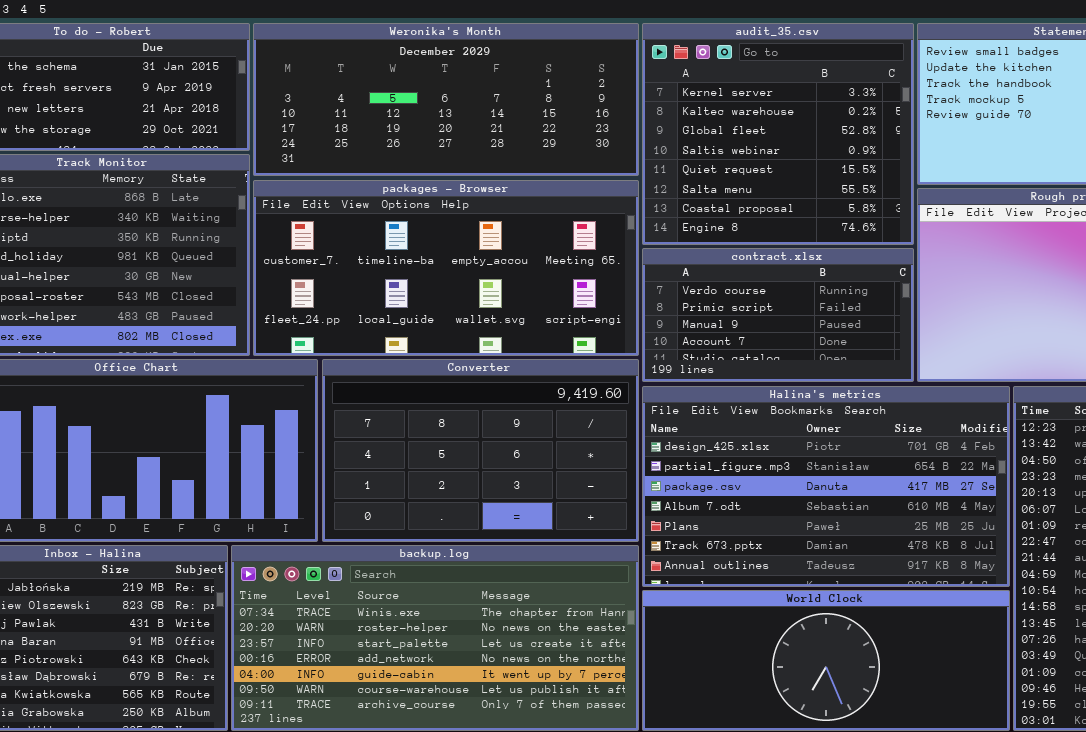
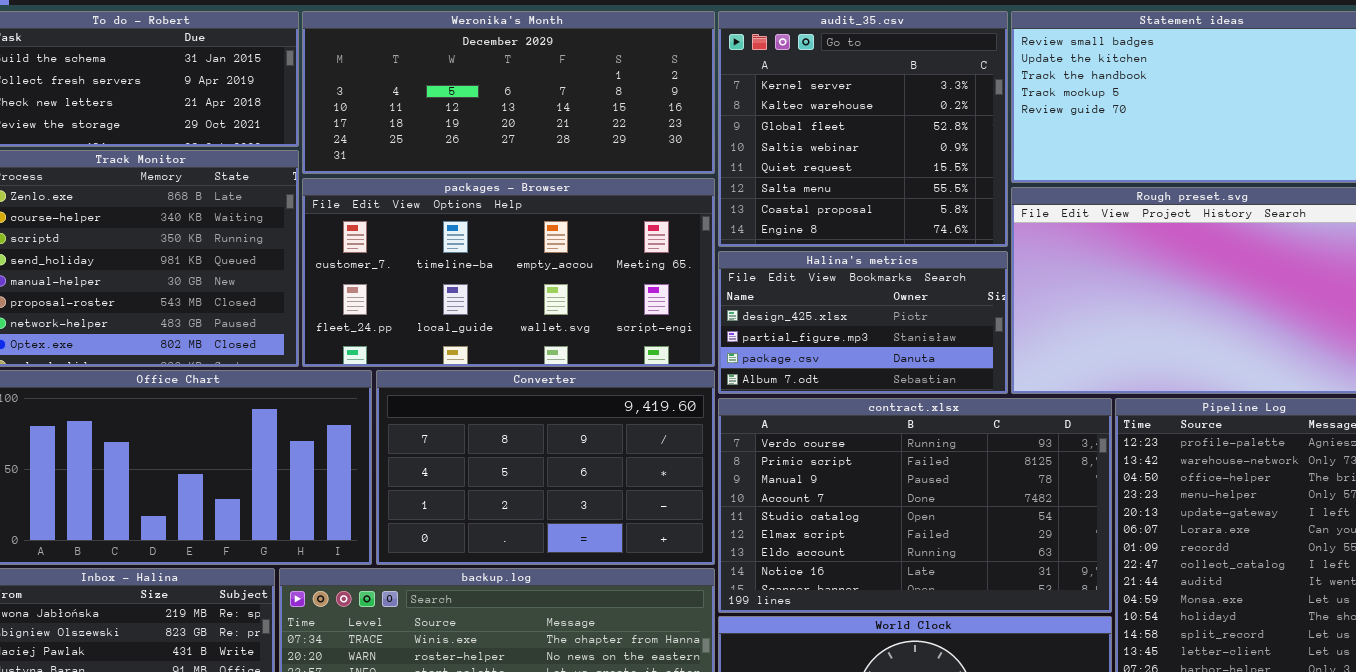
contract.xlsx: [642,248,914,382] -> [718,398,1112,613], moved, resized
Halina's metrics: [642,386,1010,587] -> [718,251,1008,394], moved, resized

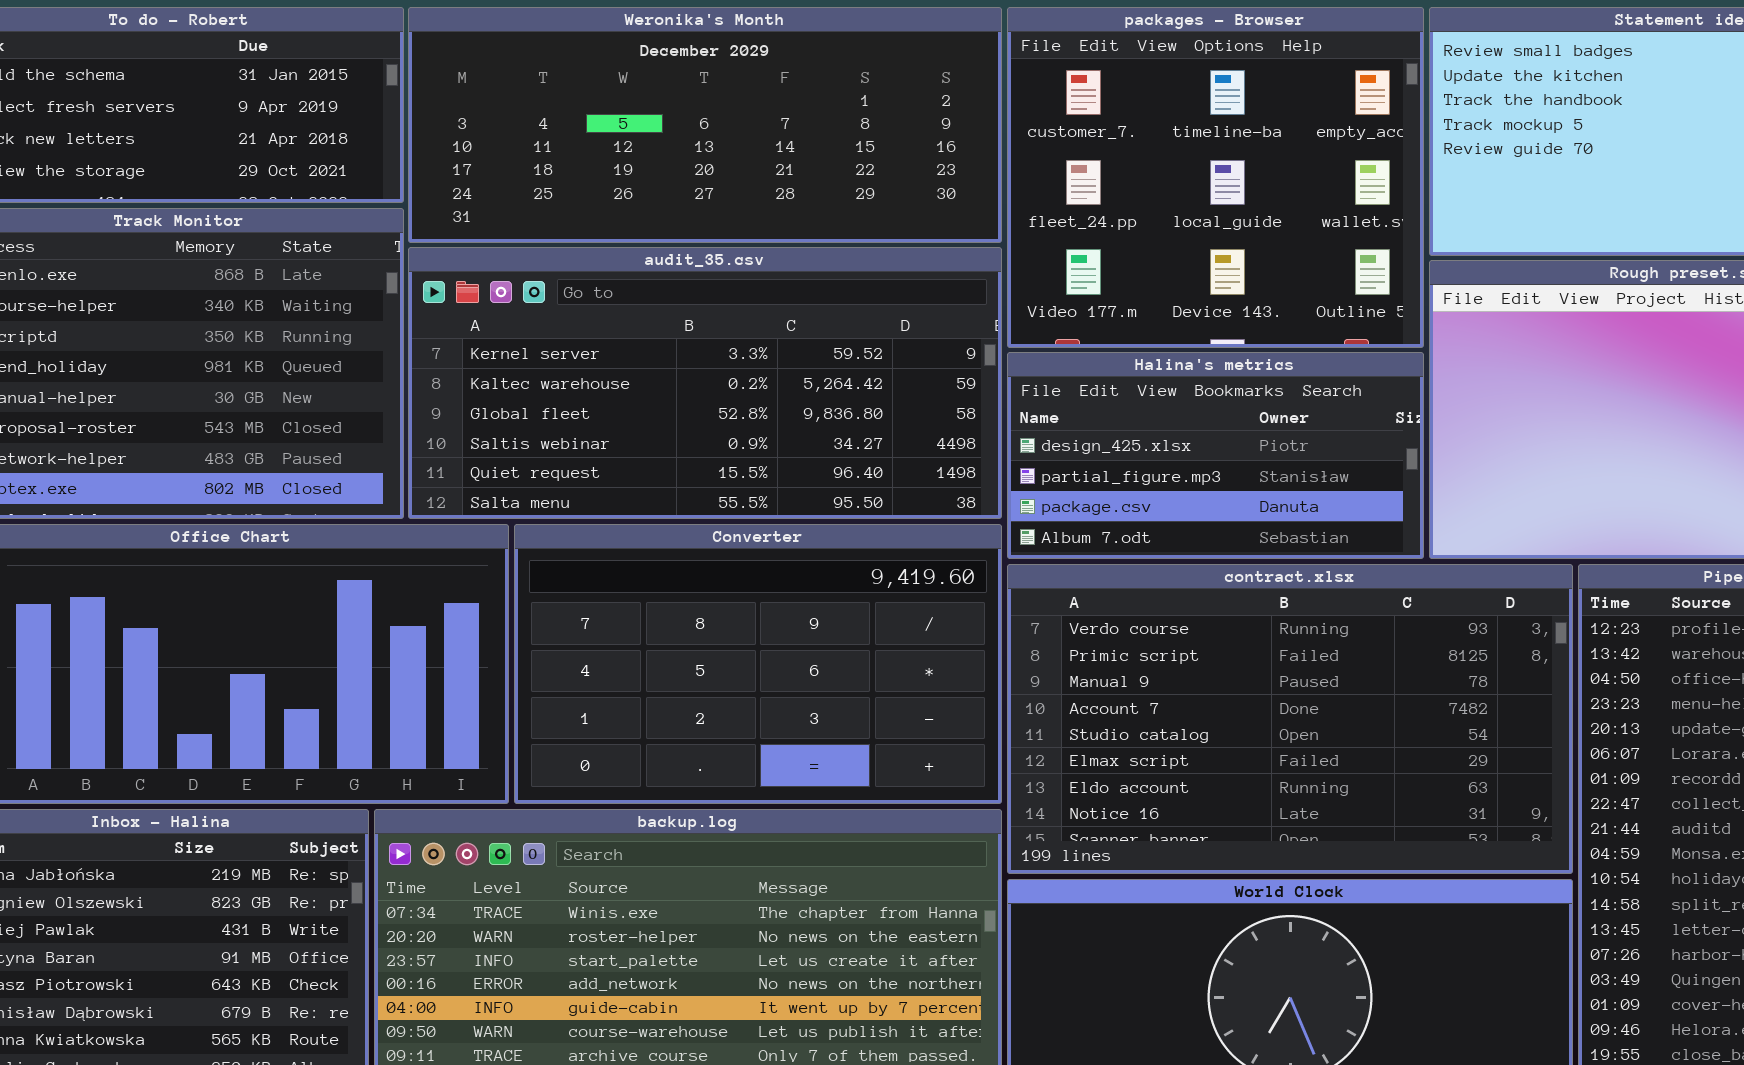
audit_35.csv: [718,11,1008,247] -> [408,247,1002,519], moved, resized
packages - Browser: [302,178,715,367] -> [1007,7,1424,348], moved, resized

